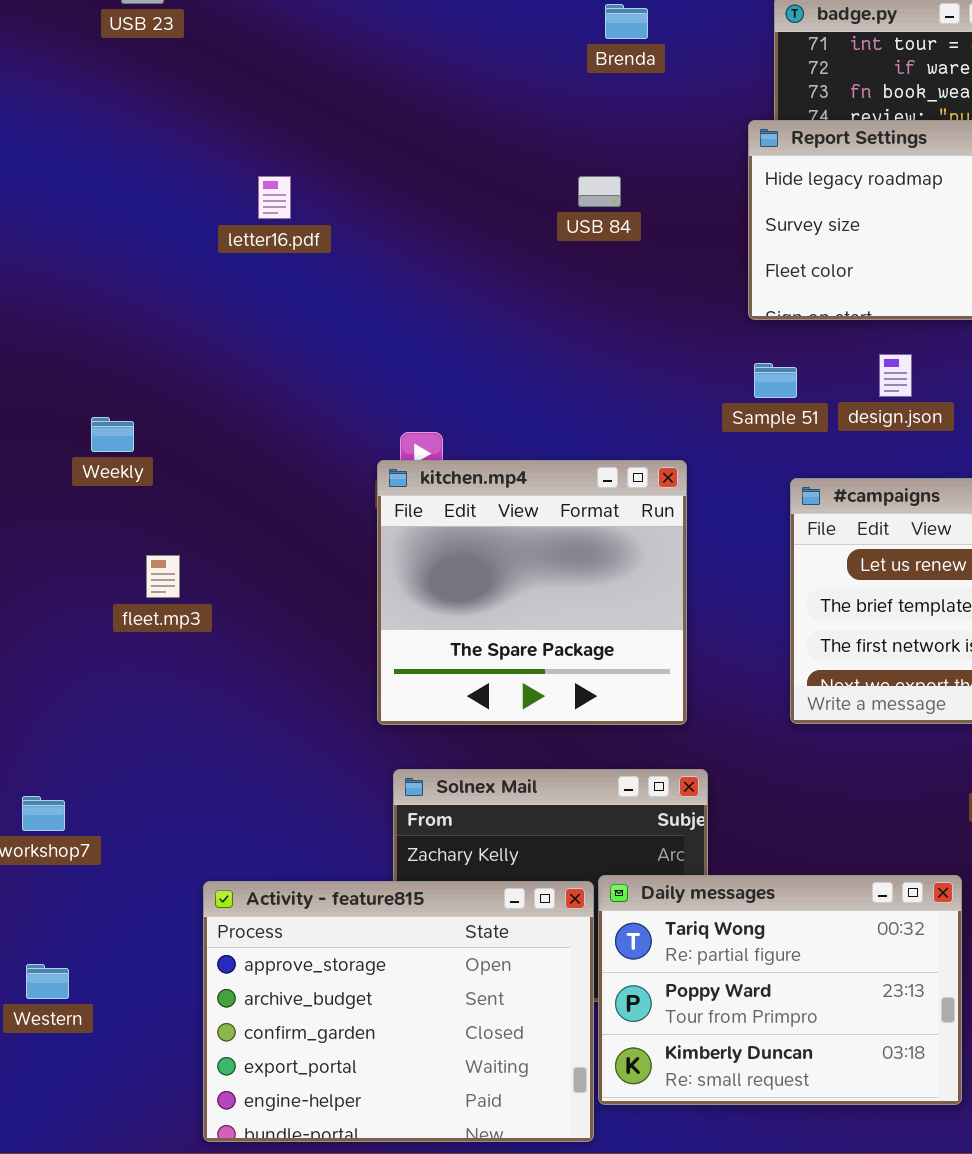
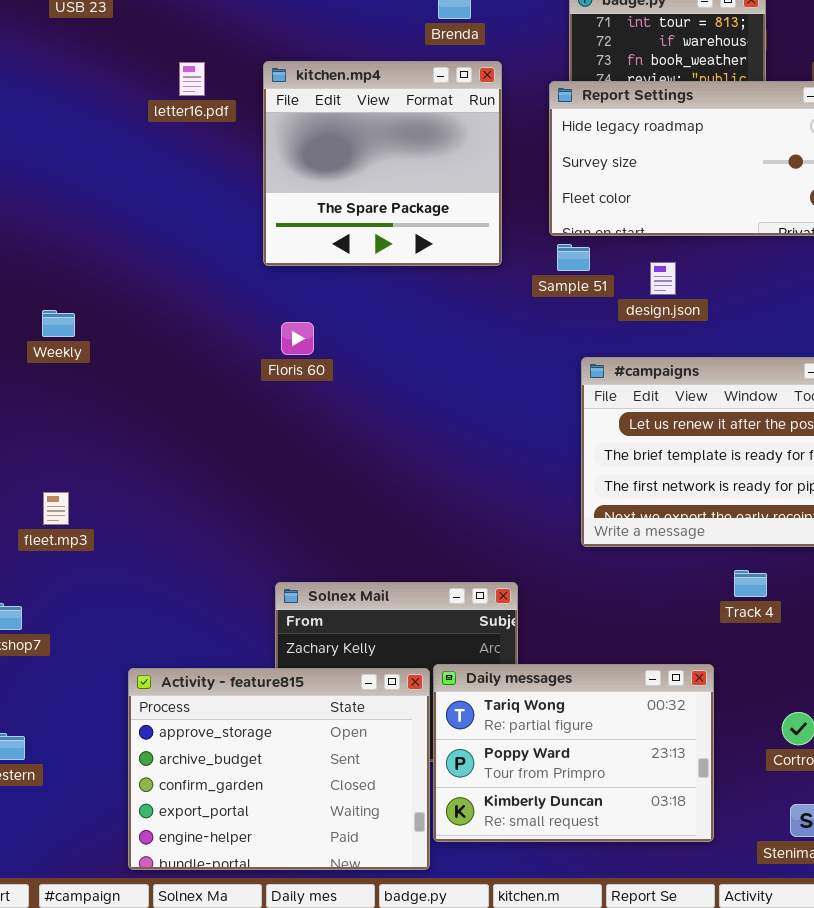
letter16.pdf: [258,176,291,219] -> [179,62,205,96], moved
Sample 51: [754,363,797,398] -> [557,244,590,271], moved
kitchen.mp4: [377,460,687,725] -> [263,61,502,266], moved
fleet.mp3: [146,555,180,598] -> [43,492,69,525], moved

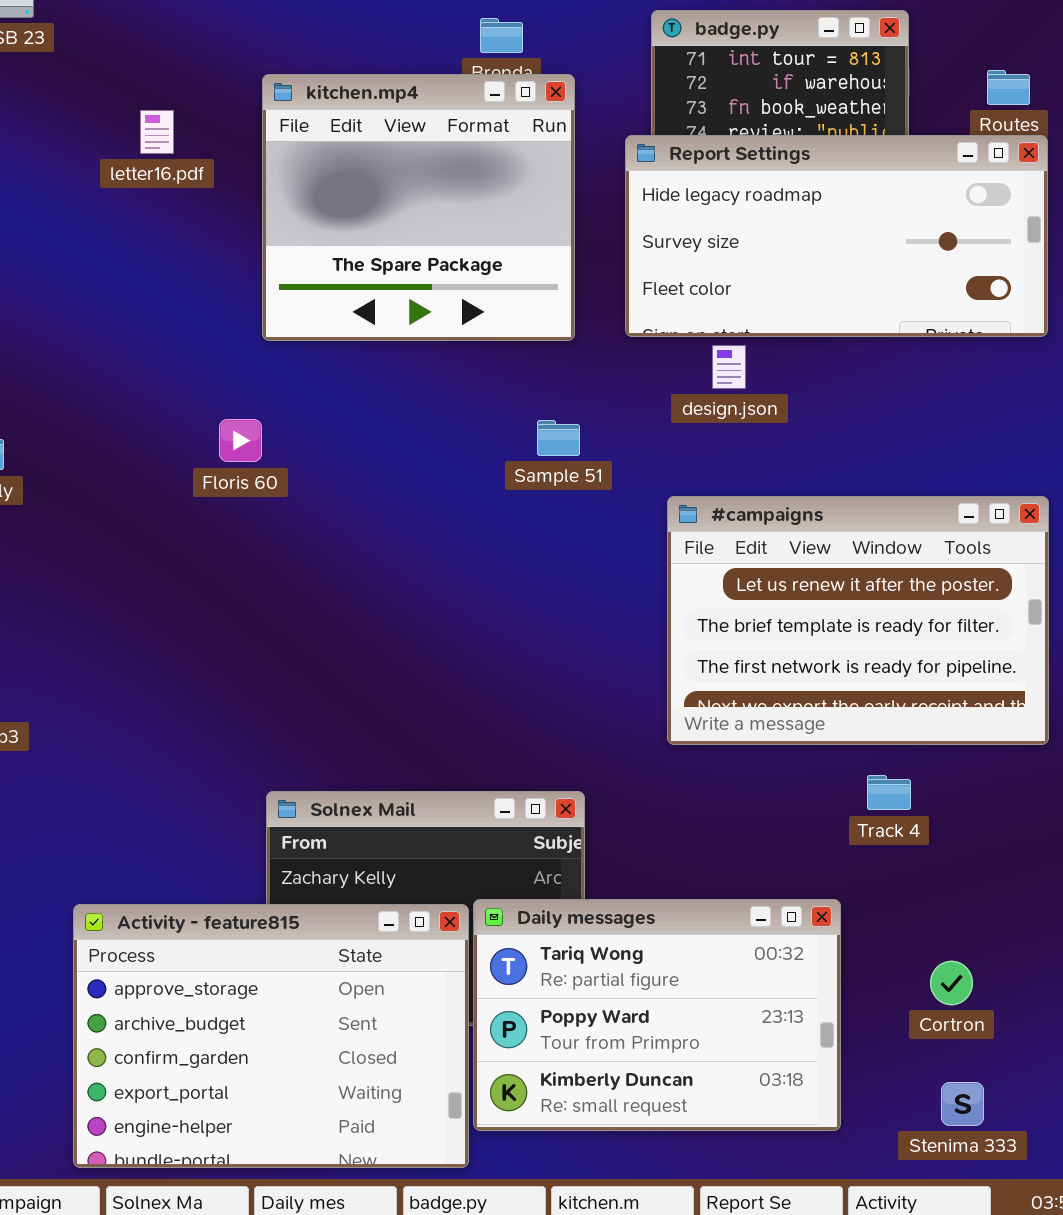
kitchen.mp4: [263,61,502,266] -> [262,74,575,341], moved
Sample 51: [557,244,590,271] -> [537,420,580,456], moved
design.json: [650,262,676,295] -> [712,345,746,389], moved
Floris 60: [281,322,314,355] -> [219,419,262,462], moved

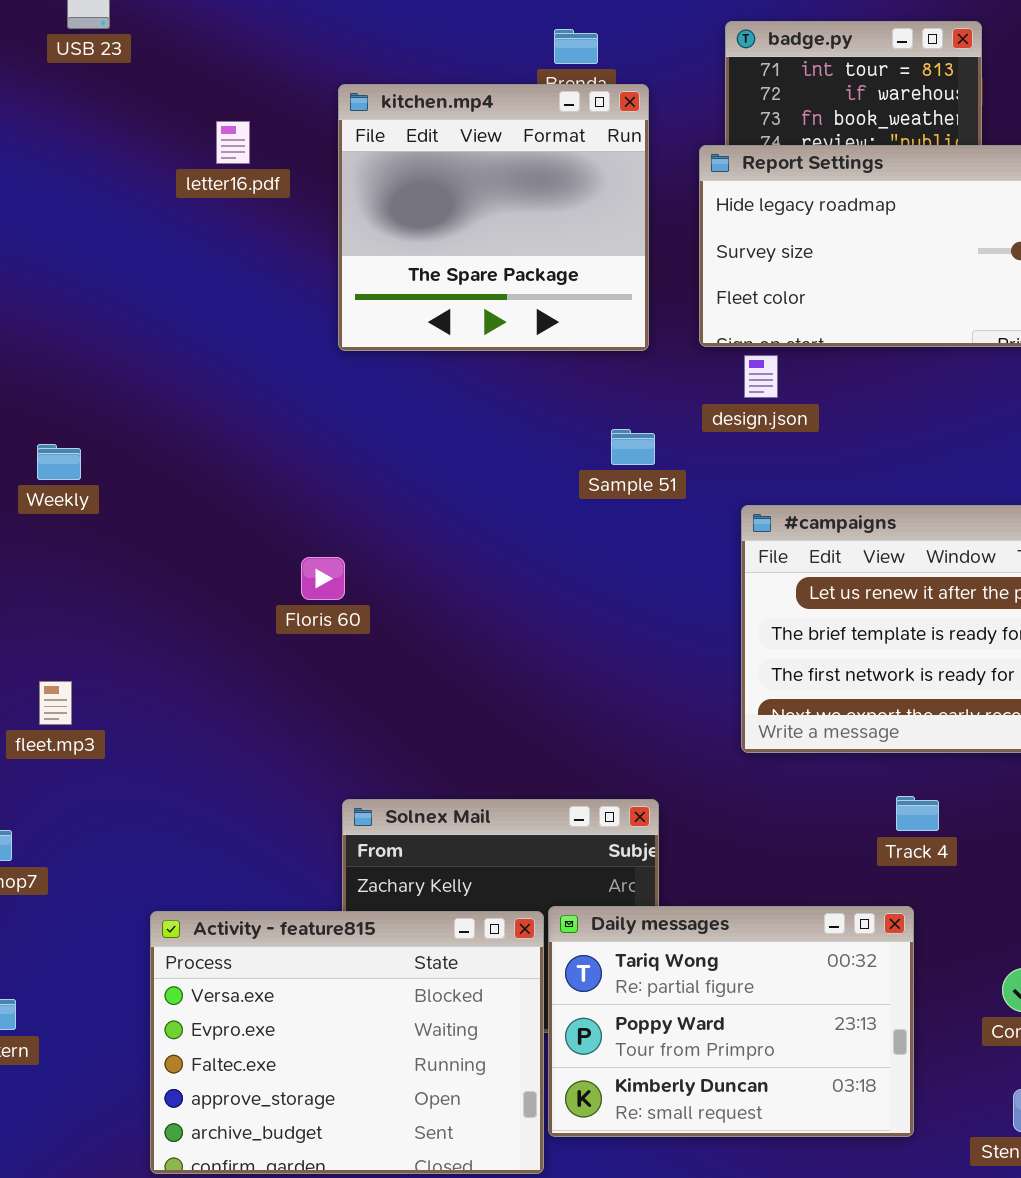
design.json: [712,345,746,389] -> [744,355,778,398], moved
Floris 60: [219,419,262,462] -> [301,557,345,600], moved
Track 4: [867,775,911,810] -> [896,796,939,831], moved
Activity - feature815: [73,904,469,1168] -> [150,911,544,1174], scrolled up 3 rows

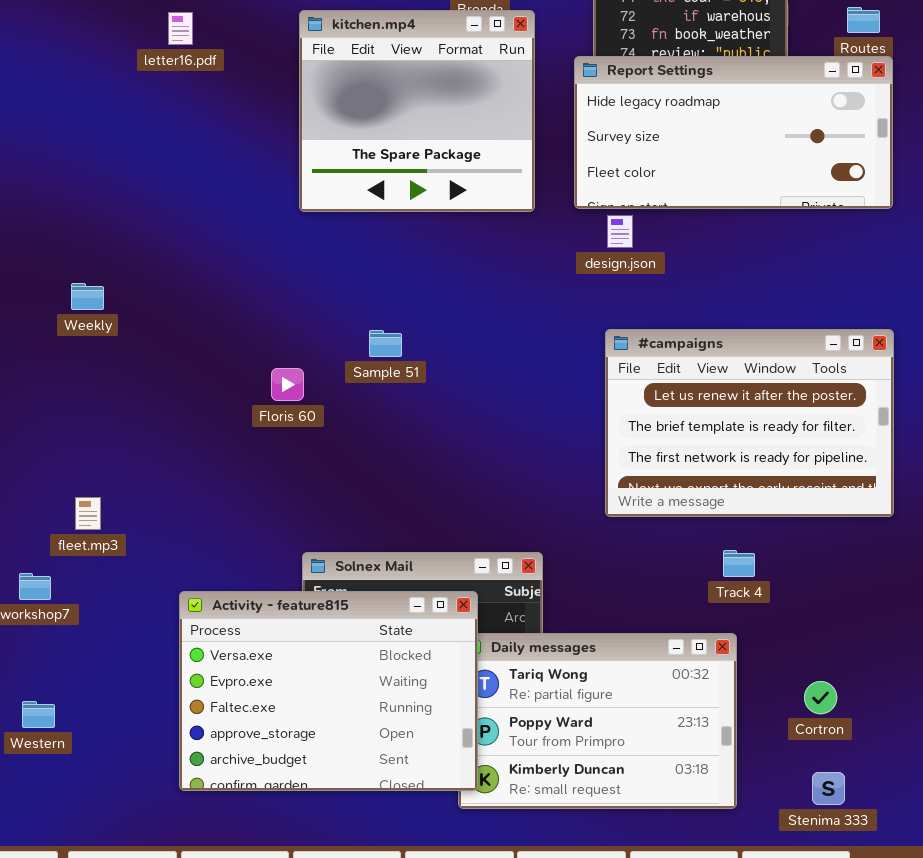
letter16.pdf: [216,121,250,164] -> [168,12,193,45], moved
Sample 51: [611,429,655,465] -> [369,330,402,357], moved
fleet.mp3: [39,681,72,725] -> [75,497,101,530], moved
Activity - feature815: [150,911,544,1174] -> [179,591,478,791], moved

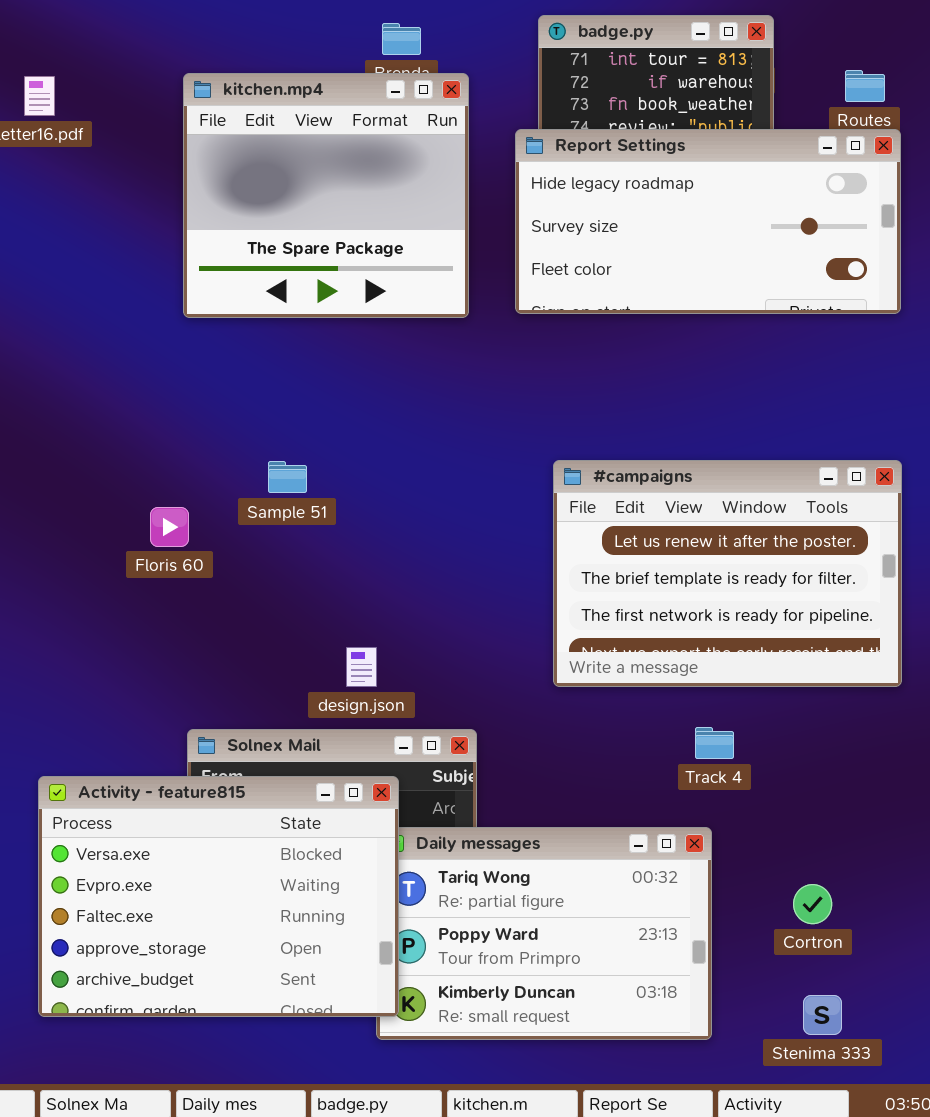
design.json: [607,215,633,248] -> [346,647,377,687], moved

